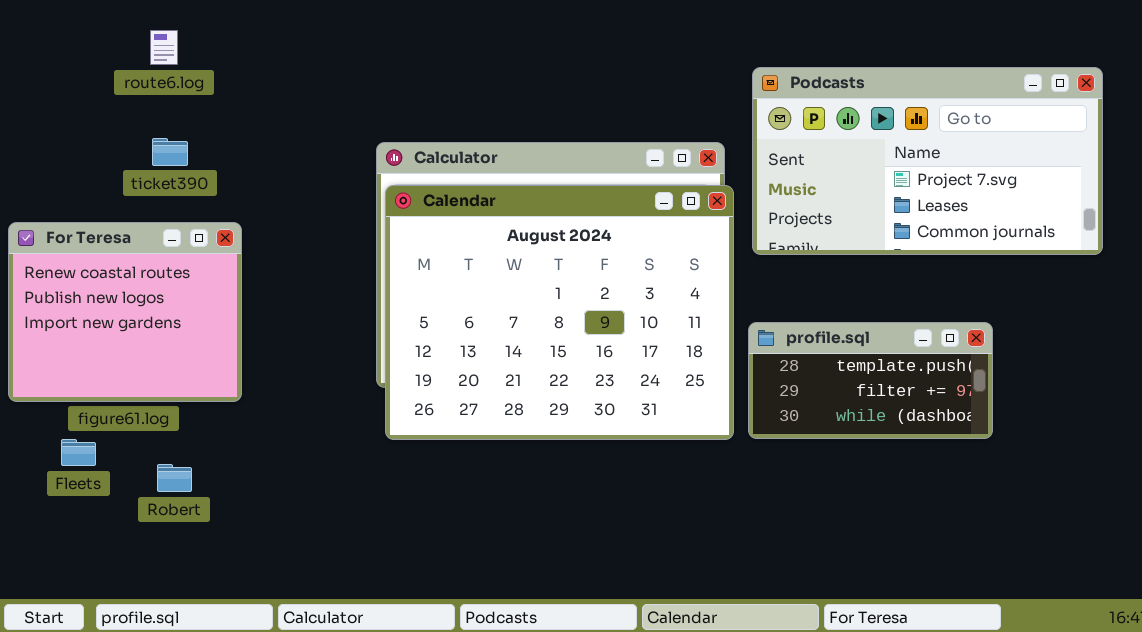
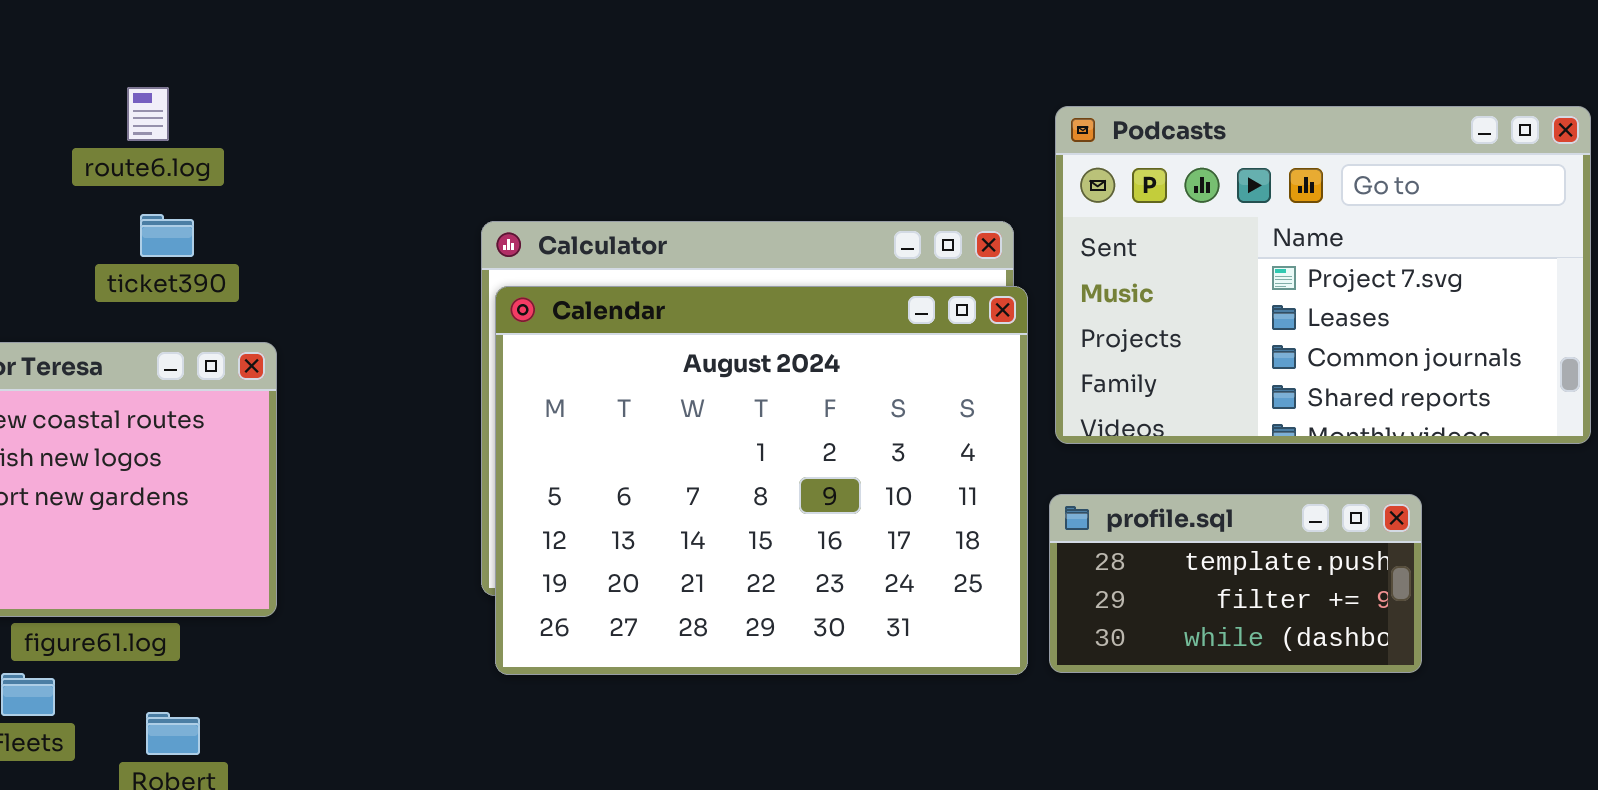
route6.log: [150,30,178,65] -> [127,87,169,141], moved
Podcasts: [752,67,1103,255] -> [1055,106,1591,444], resized

